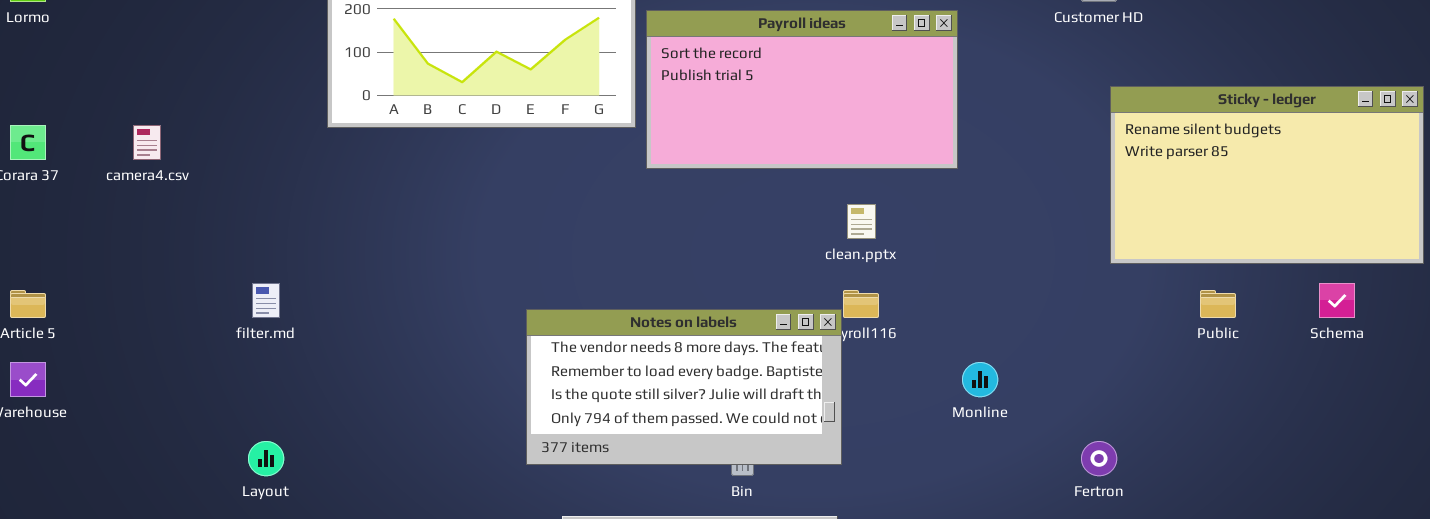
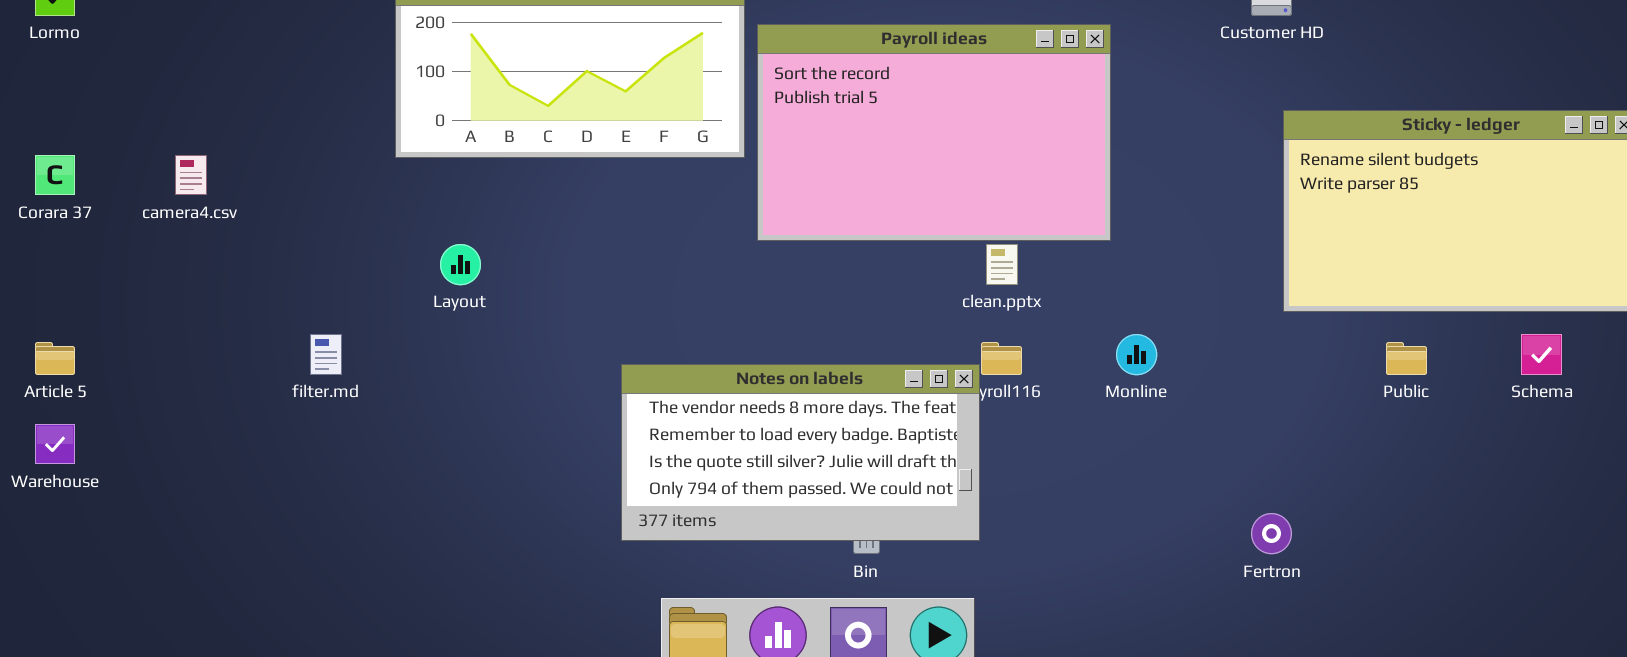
Payroll ideas: [646,10,958,169] -> [757,24,1111,241], resized
Monline: [962,362,998,397] -> [1116,334,1157,375], moved
Layout: [248,441,284,476] -> [440,244,481,285], moved

